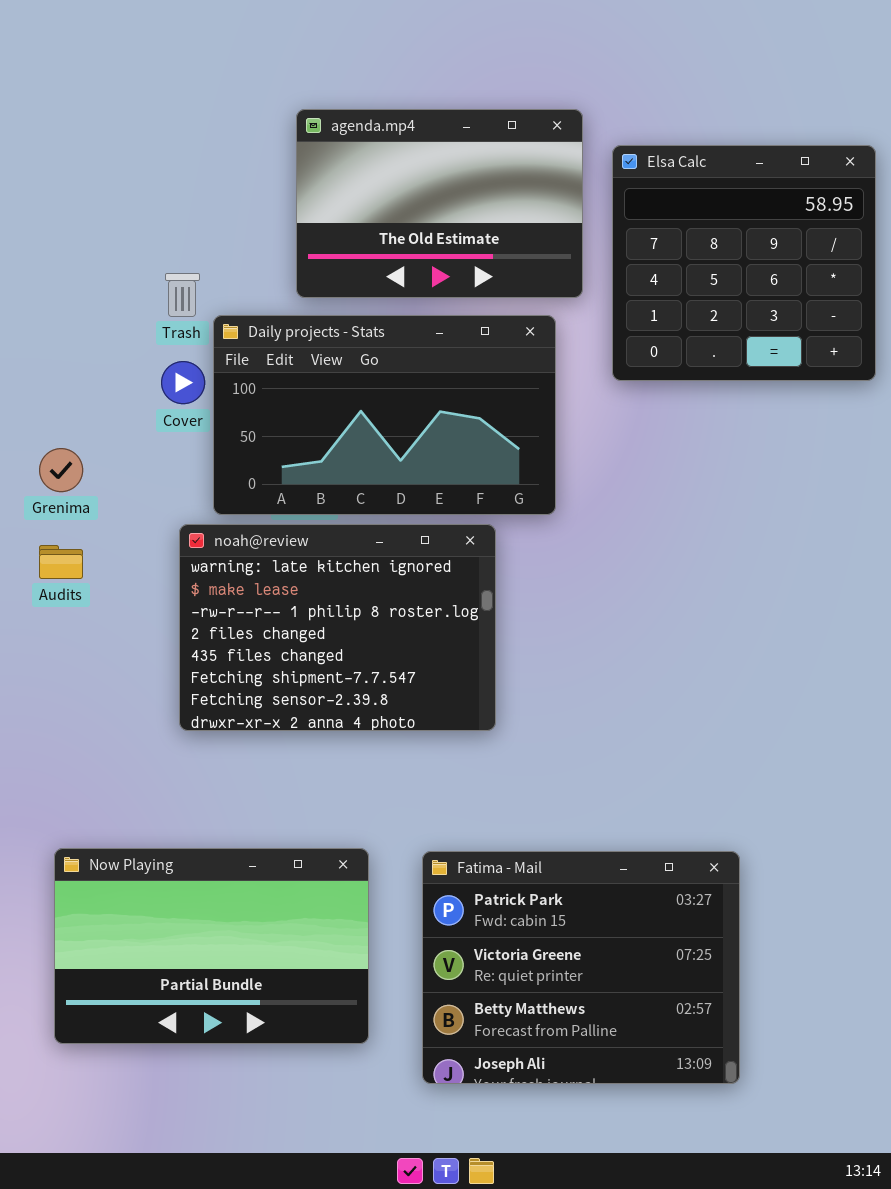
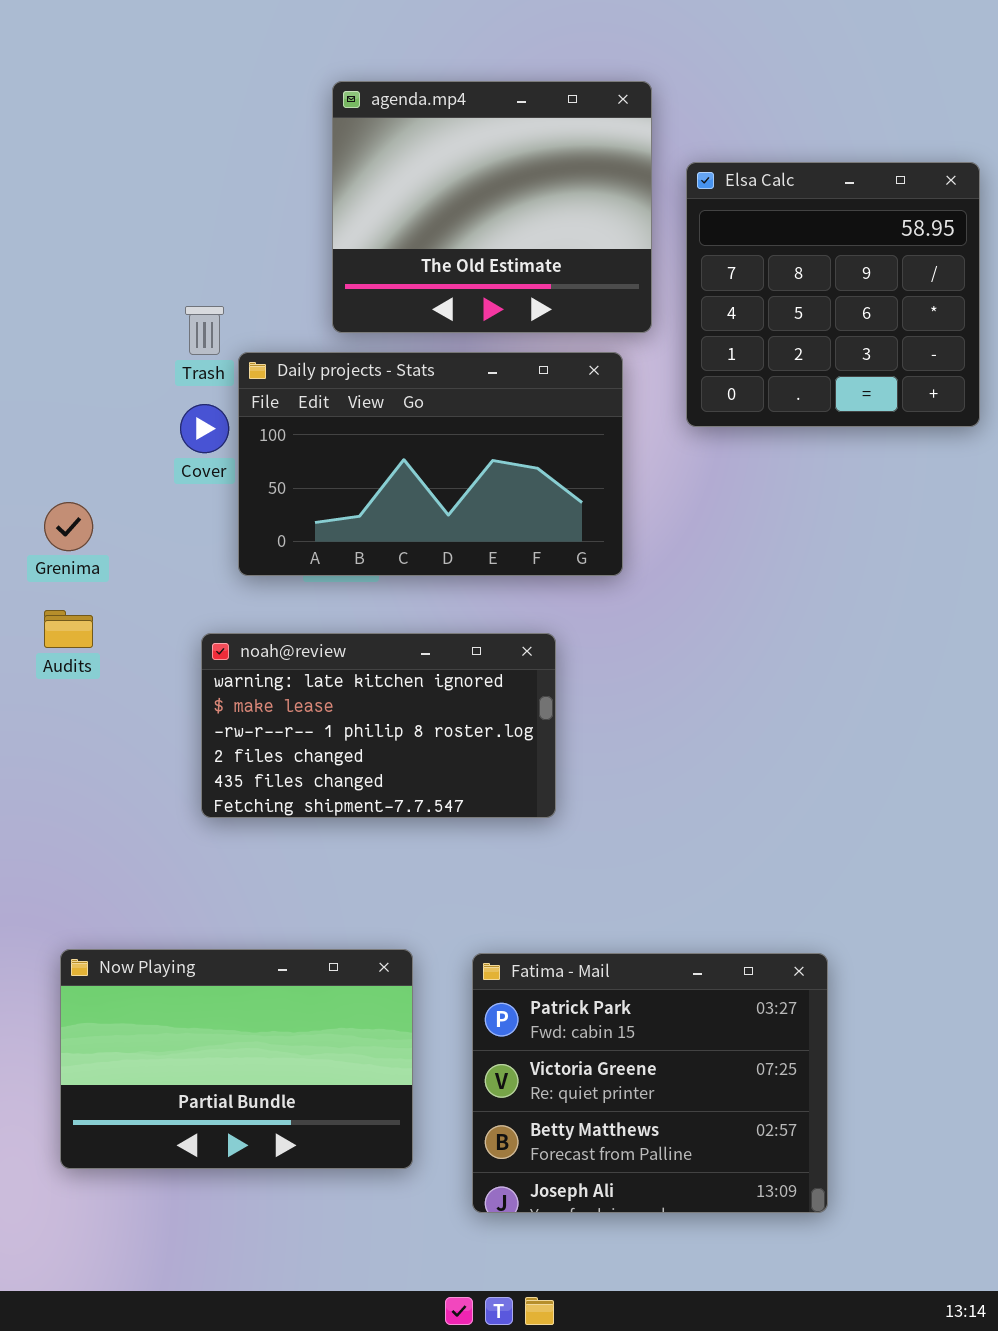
agenda.mp4: [296,109,583,298] -> [332,81,652,333], resized
noah@review: [179,524,496,731] -> [201,633,556,818], resized

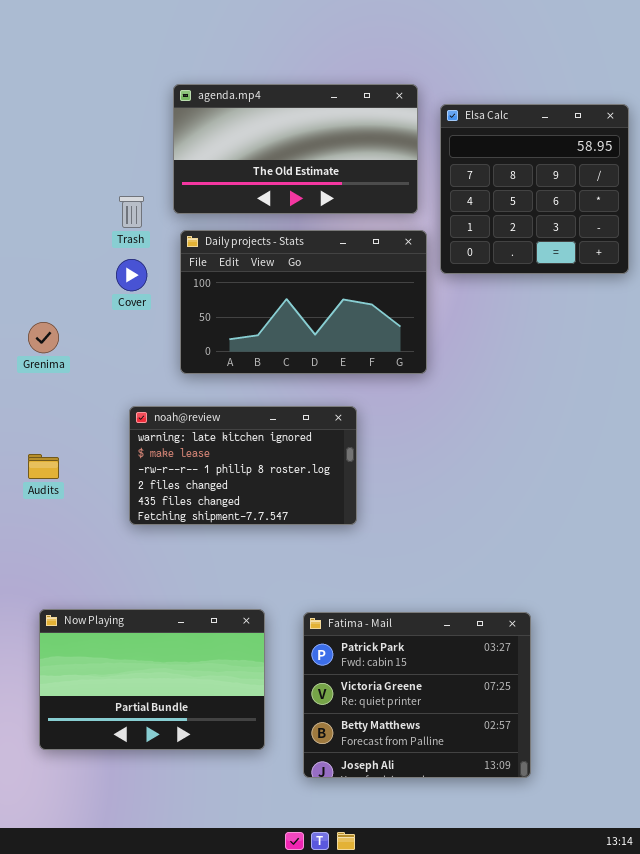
agenda.mp4: [332,81,652,333] -> [173,84,418,214], resized
Daily projects - Stats: [238,352,623,576] -> [180,230,427,374], moved
Audits: [44,610,93,648] -> [28,454,59,479], moved

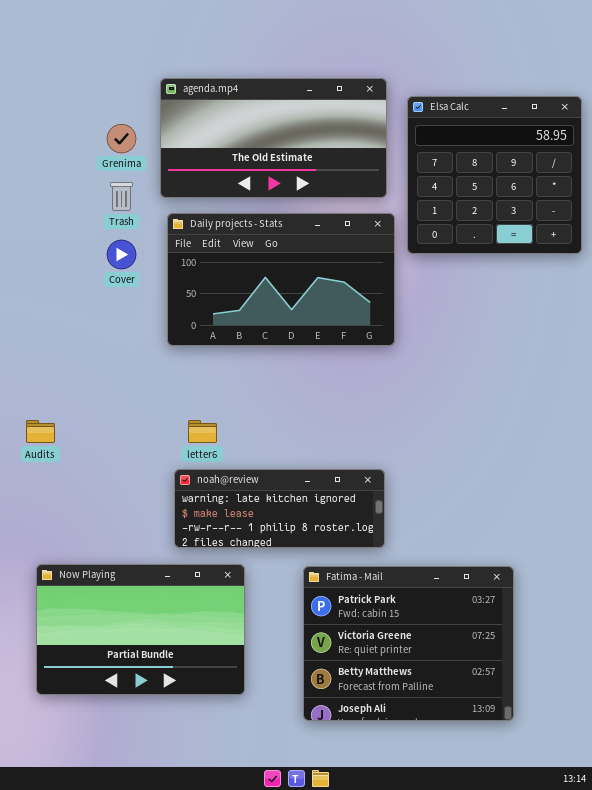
Grenima: [28,322,59,353] -> [107,124,136,153], moved
noah@review: [129,406,357,525] -> [174,469,385,548], moved, resized
Fatima - Mail: [303,612,531,778] -> [303,566,514,721], moved

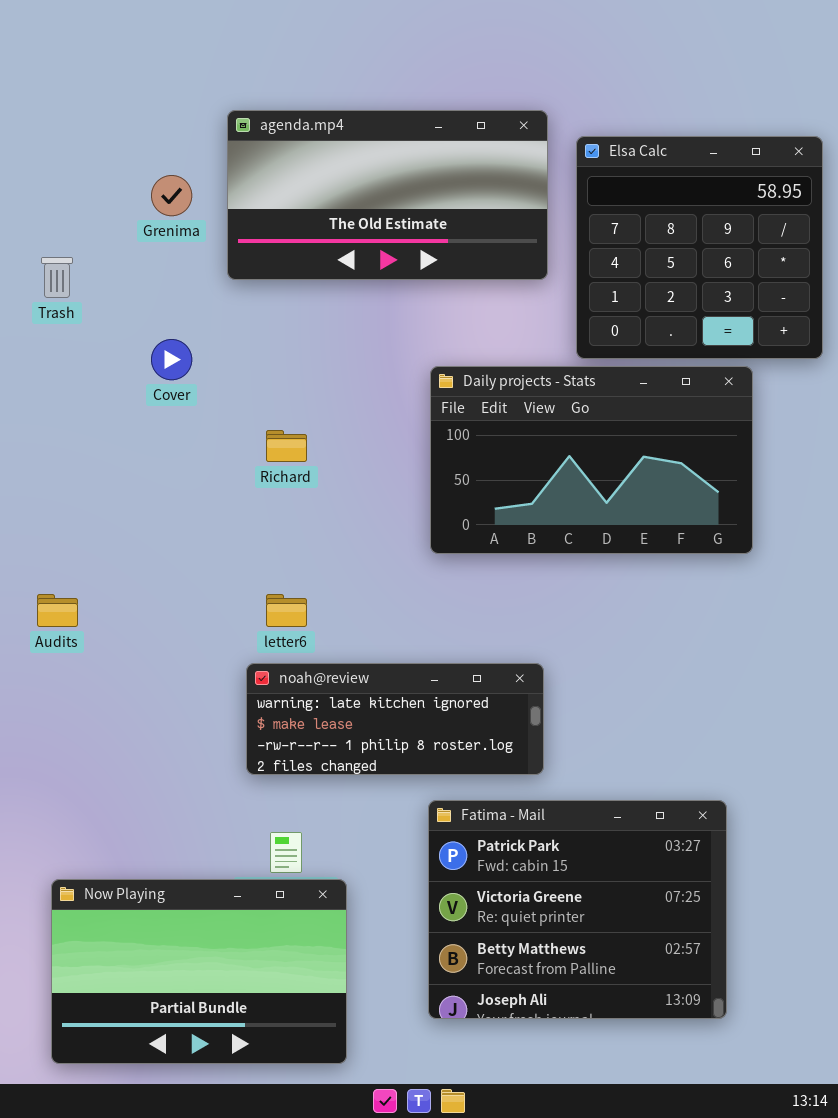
Trash: [110,182,133,211] -> [41,257,73,298], moved
Daily projects - Stats: [167,213,395,346] -> [430,366,753,554], moved
Now Playing: [36,564,245,695] -> [51,879,347,1064], moved

